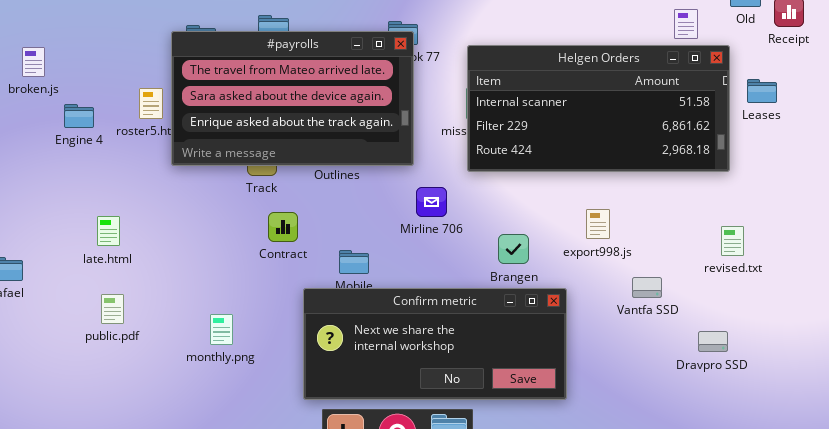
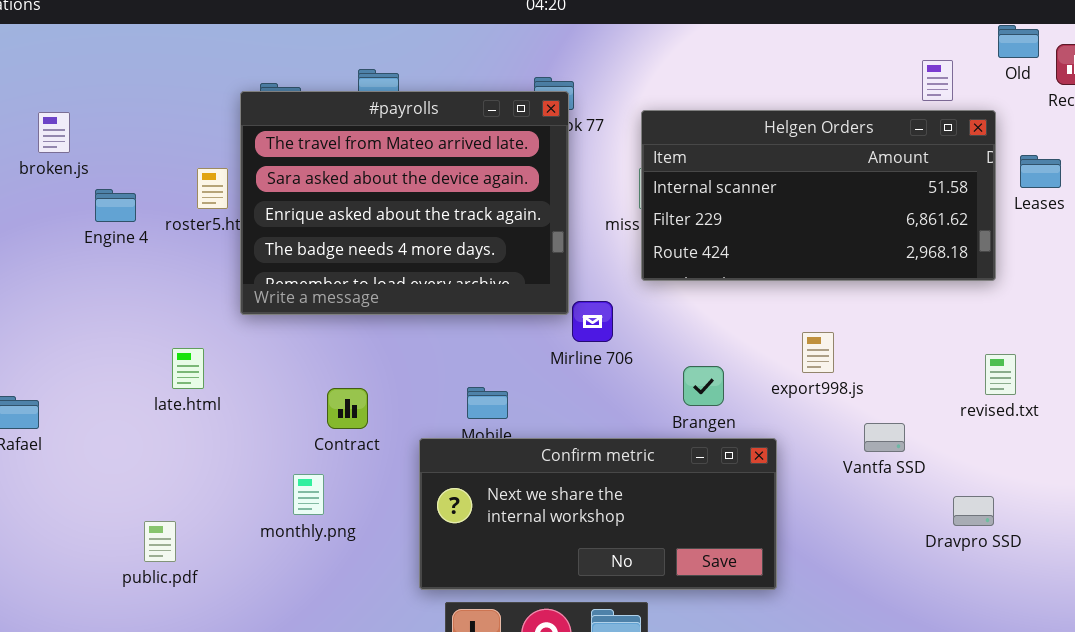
#payrolls: [171,31,414,166] -> [240,91,569,315], resized
Contract: [268,212,298,242] -> [327,388,368,429], moved
late.html: [97,216,120,246] -> [172,348,204,389], moved
public.pdf: [101,294,124,324] -> [144,521,176,562], moved

